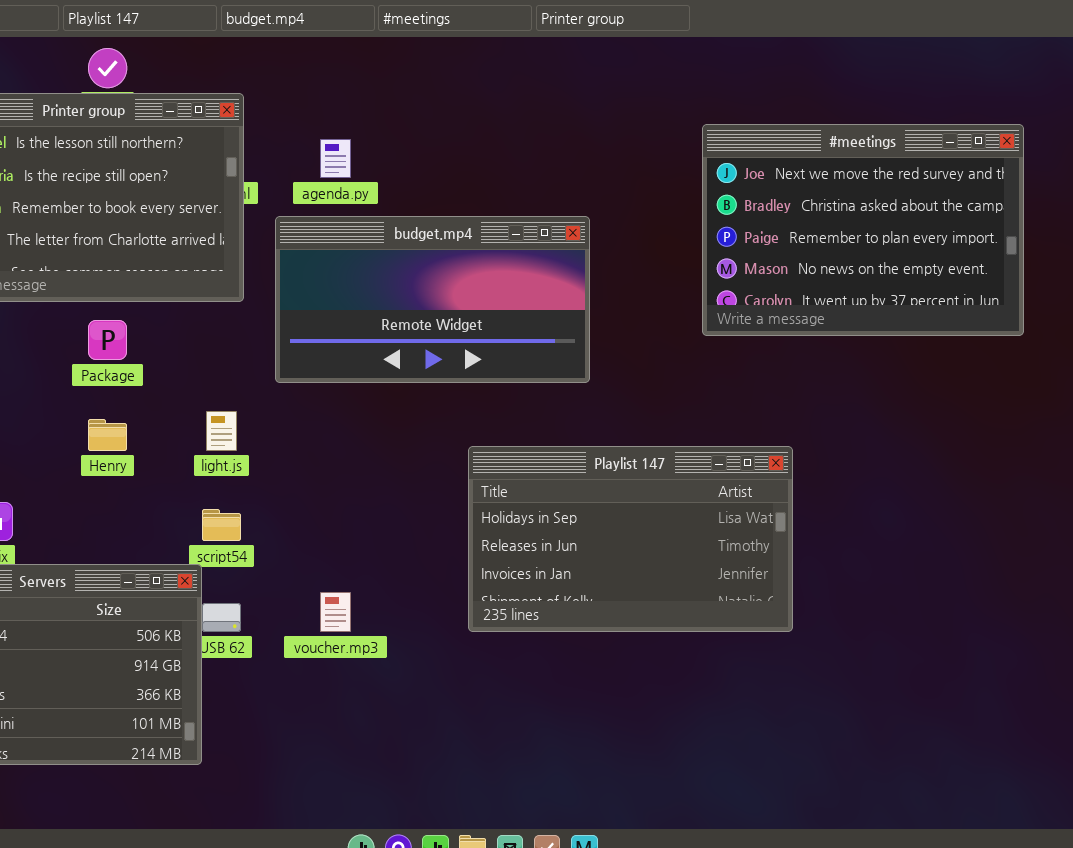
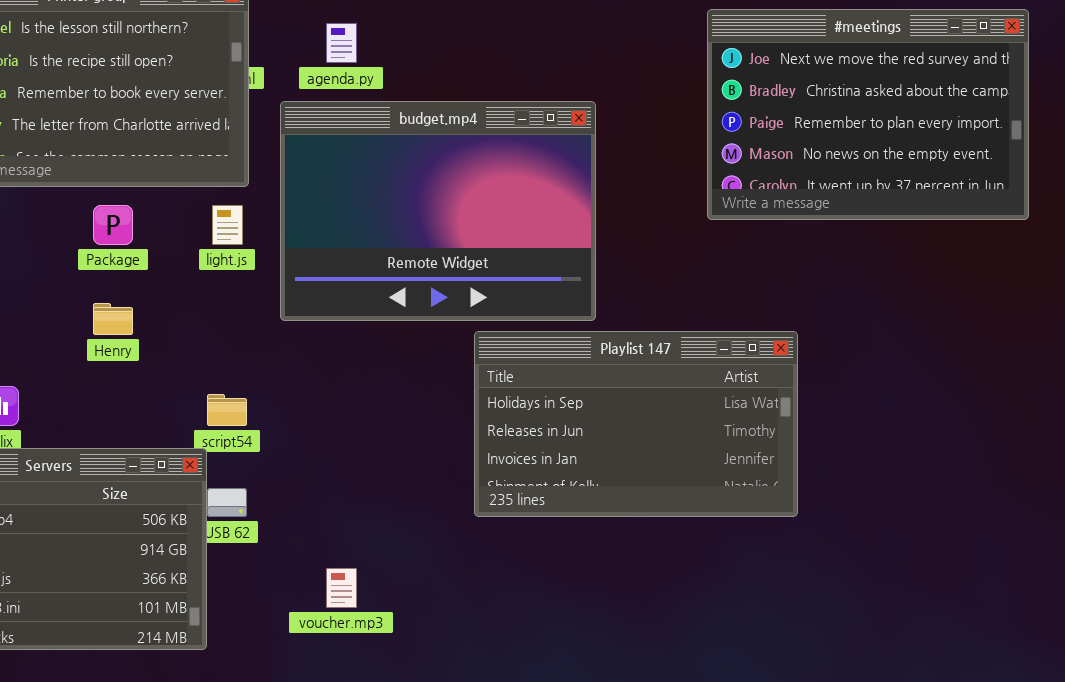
budget.mp4: [275,216,590,383] -> [280,101,596,321], resized
light.js: [206,411,237,451] -> [212,205,243,245], moved
voucher.mp3: [320,592,351,632] -> [326,568,357,608], moved

